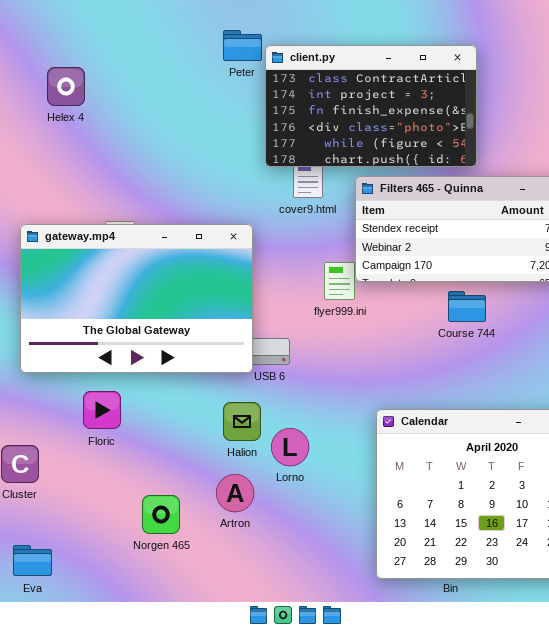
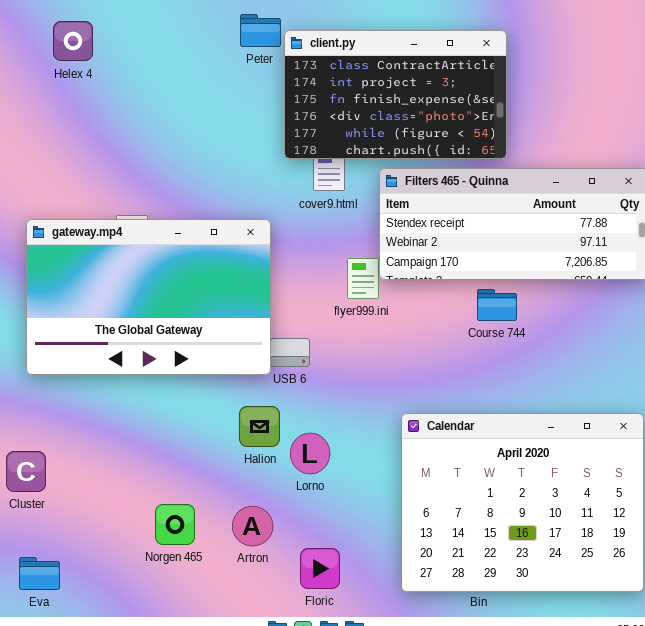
Helex 4: [47,67,85,106] -> [53,21,93,61], moved
Floric: [83,391,121,429] -> [300,548,340,589], moved
Artron: [216,474,254,512] -> [232,506,273,546], moved

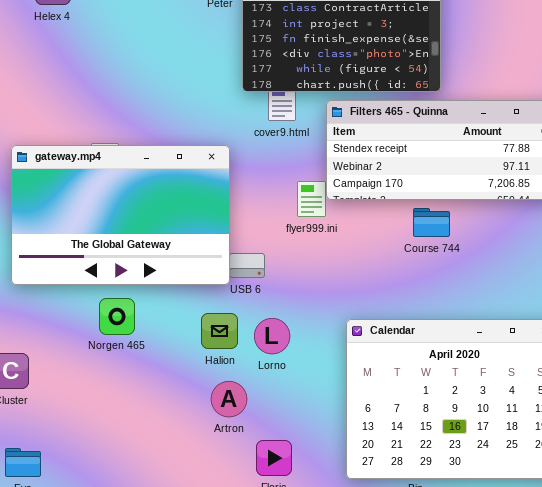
Lorno: [290,433,330,474] -> [254,318,290,354], moved
Norgen 465: [155,504,195,545] -> [99,298,135,335], moved
Artron: [232,506,273,546] -> [211,381,247,417], moved

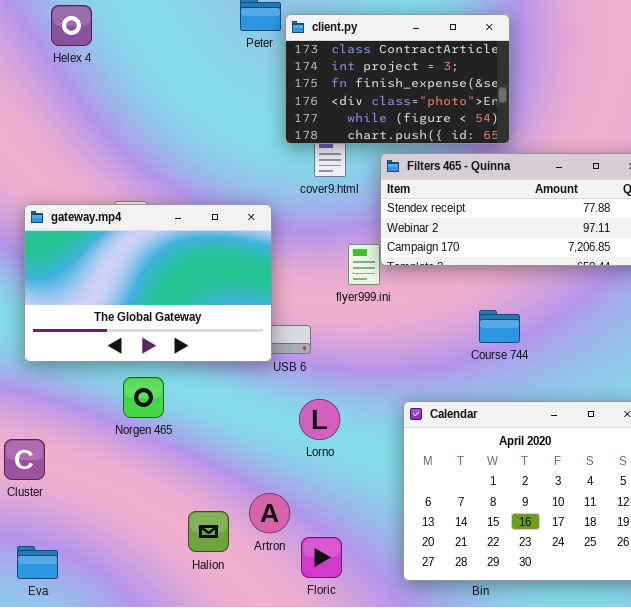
Course 744: [413,208,450,237] -> [479,310,520,343], moved
Halion: [201,313,238,349] -> [188,511,229,552], moved
Artron: [211,381,247,417] -> [249,493,290,533], moved

